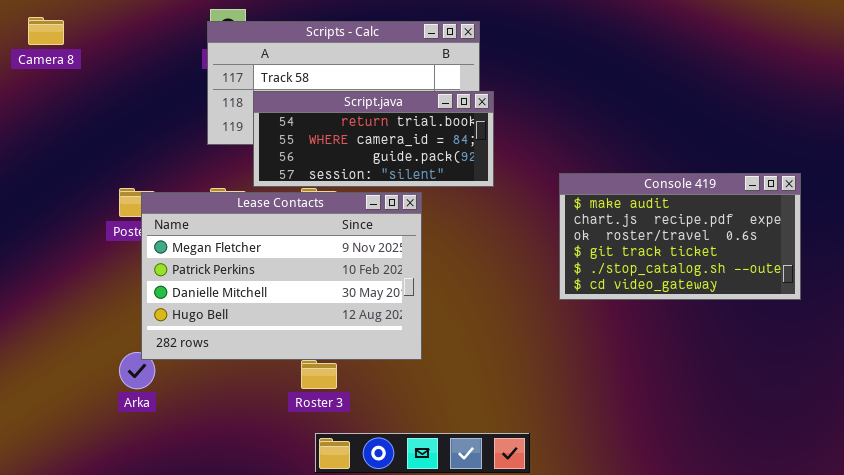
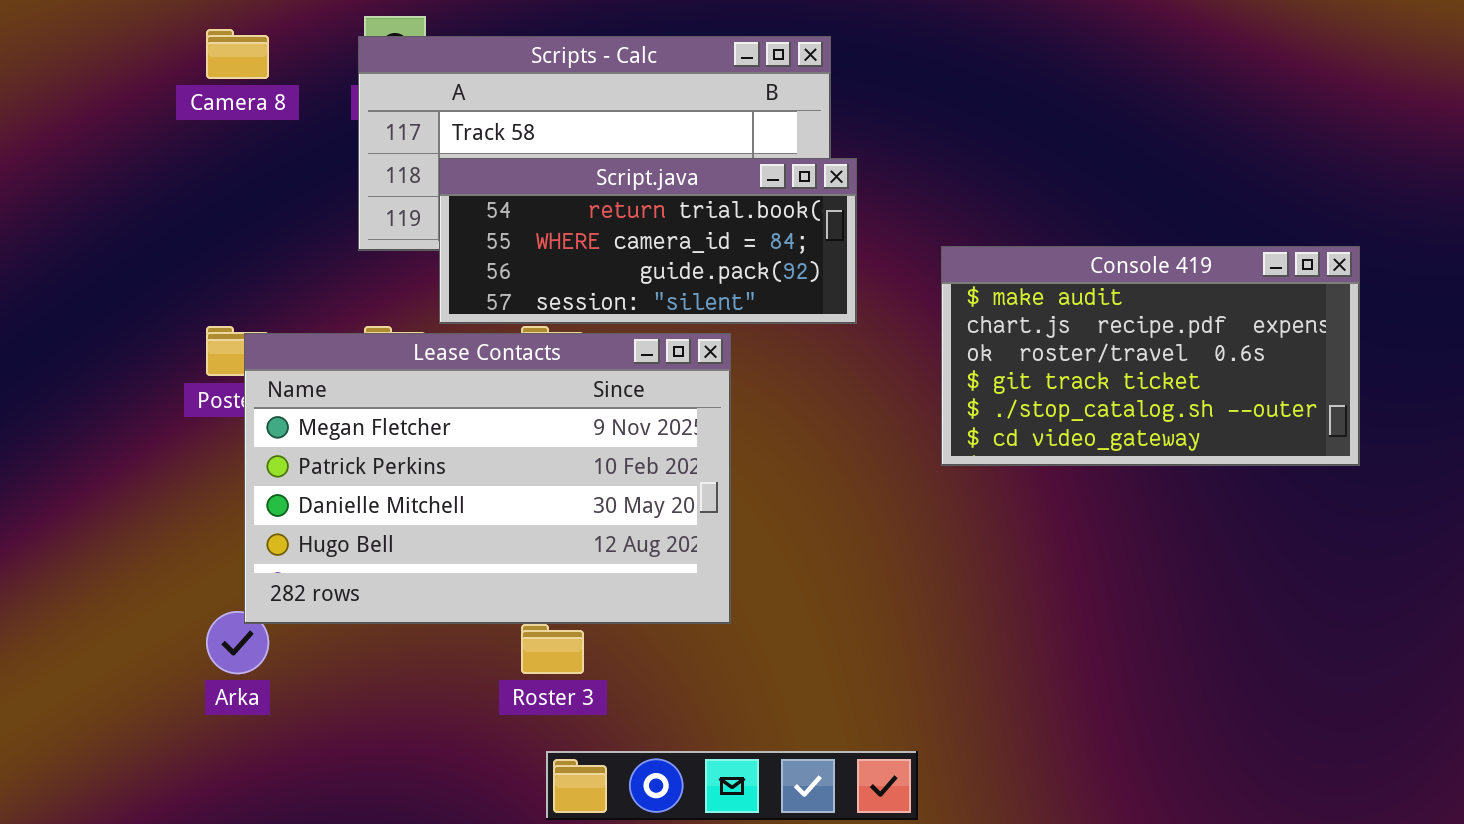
Camera 8: [28,17,64,45] -> [206,29,269,79], moved
Console 419: [559,173,801,300] -> [941,246,1360,466], moved

